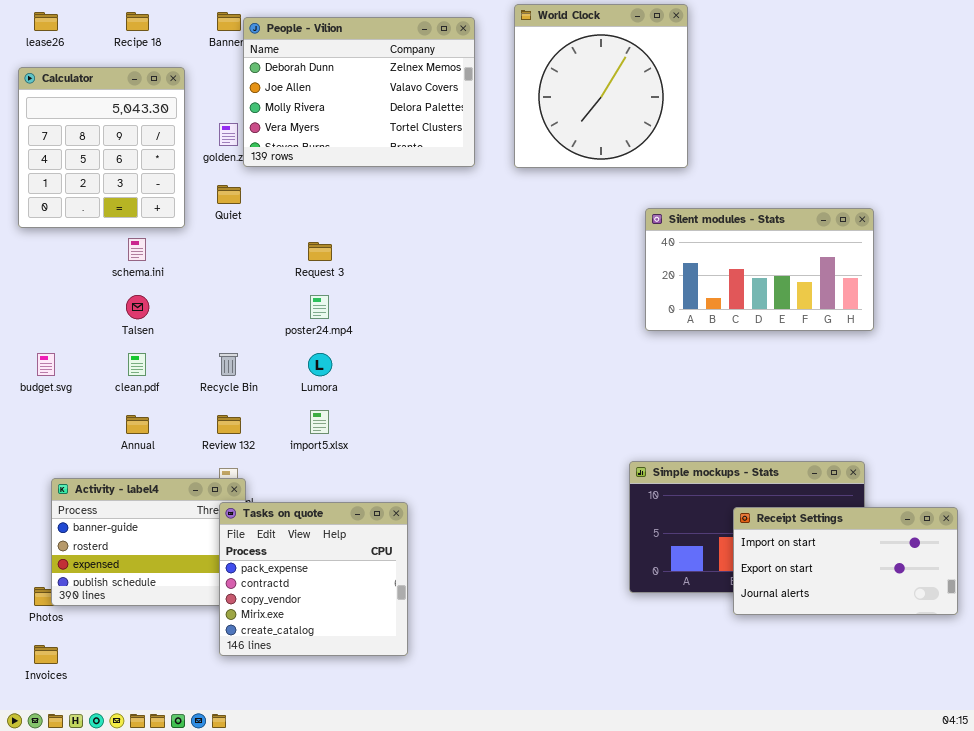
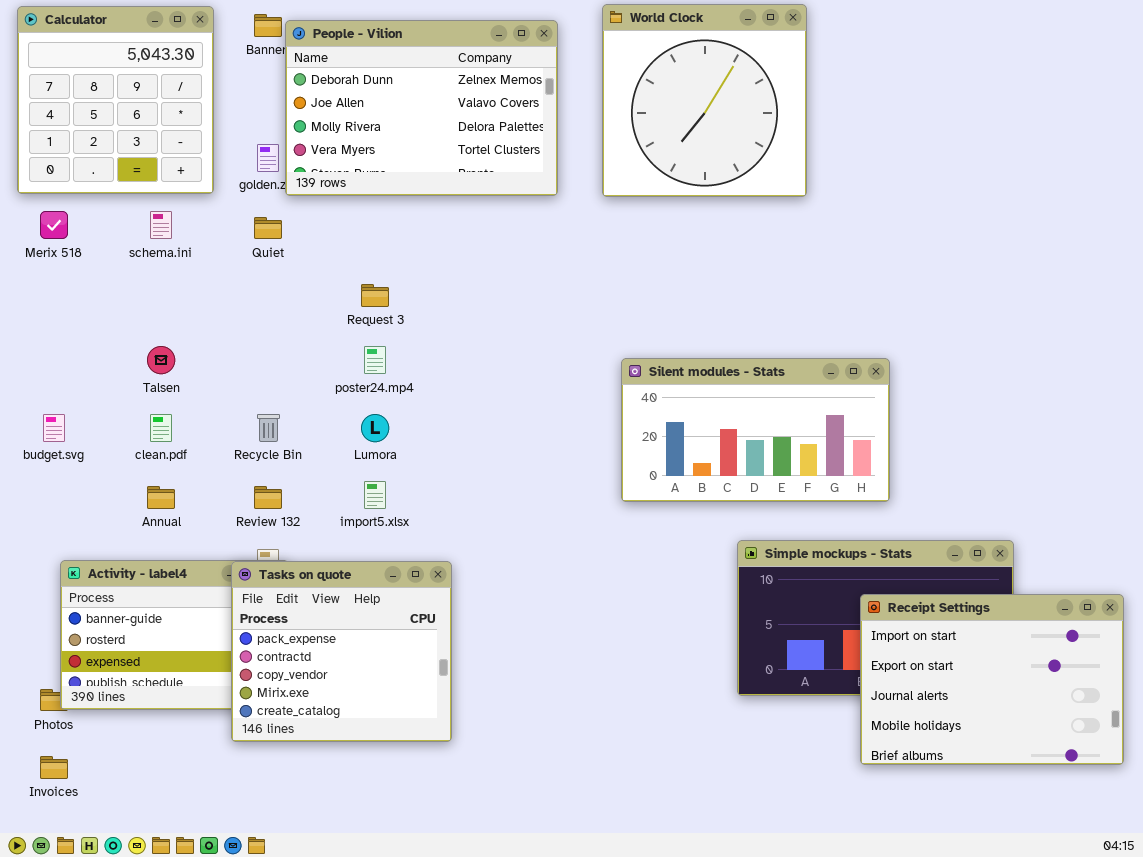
Calculator: [18,67,185,228] -> [17,6,214,194], moved
Silent modules - Stats: [645,208,874,331] -> [621,358,890,502], moved
schema.ini: [128,238,146,261] -> [150,211,172,239], moved
Tasks on quote: [219,502,408,656] -> [231,561,452,742], moved
Receipt Settings: [733,507,958,615] -> [860,594,1124,765], resized

